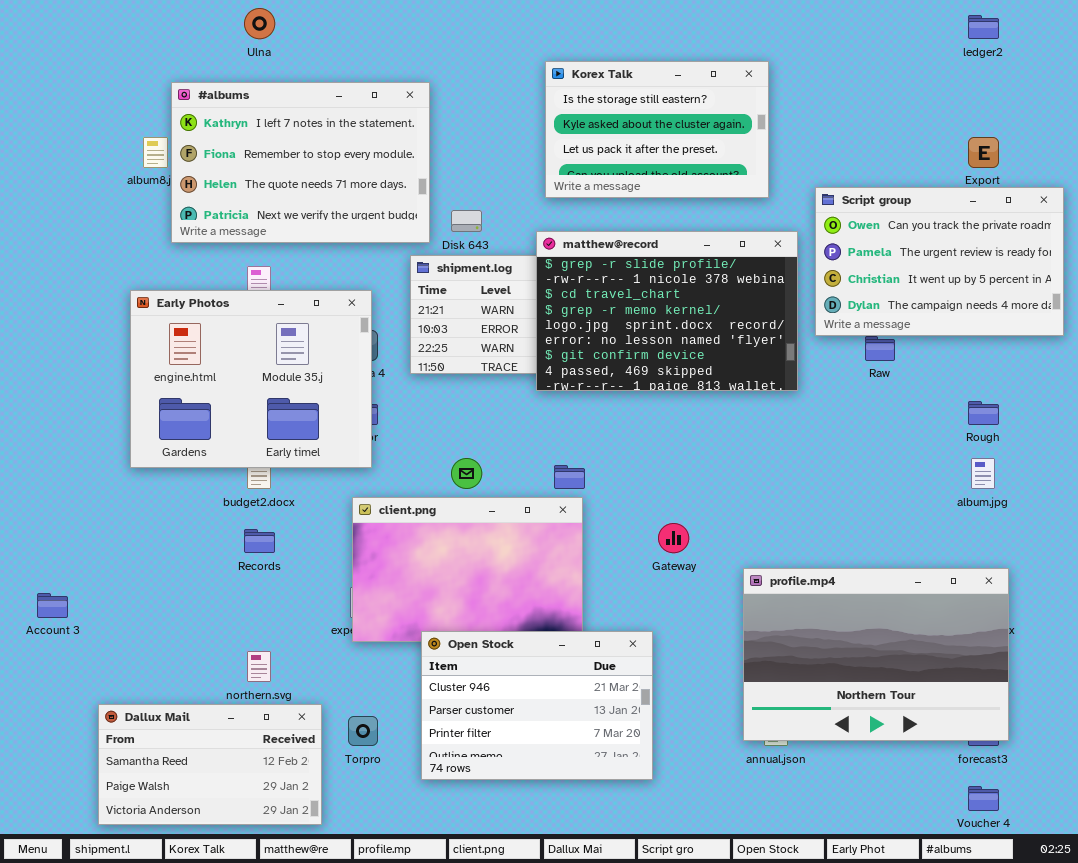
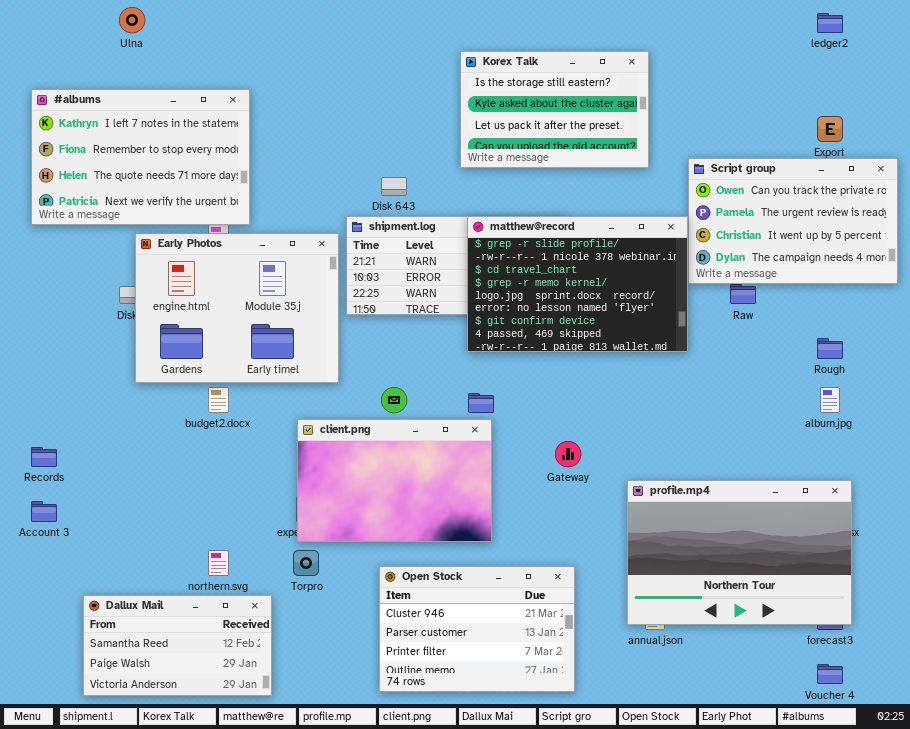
Ulna: [244,8,275,39] -> [119,7,145,33], moved
#albums: [171,82,430,243] -> [31,89,250,225], moved
matthew@record: [536,231,798,391] -> [467,216,688,352], moved
Early Photos: [130,290,372,468] -> [135,233,339,383], moved
Records: [244,529,275,553] -> [31,447,57,467], moved
Open Stock: [421,631,653,780] -> [379,566,575,692], moved
Torpro: [348,716,378,746] -> [293,550,319,576], moved

